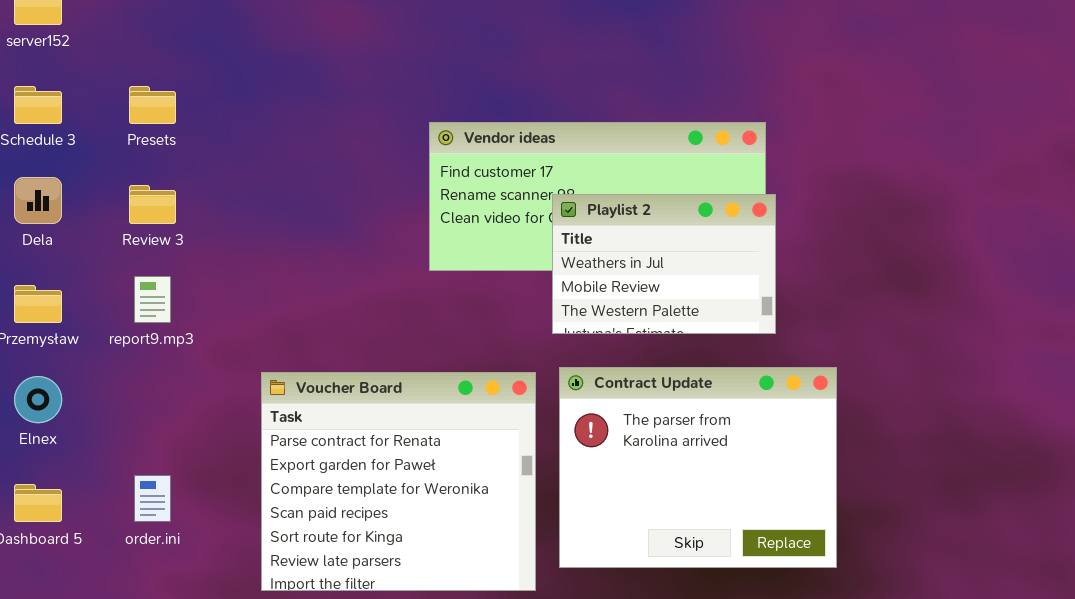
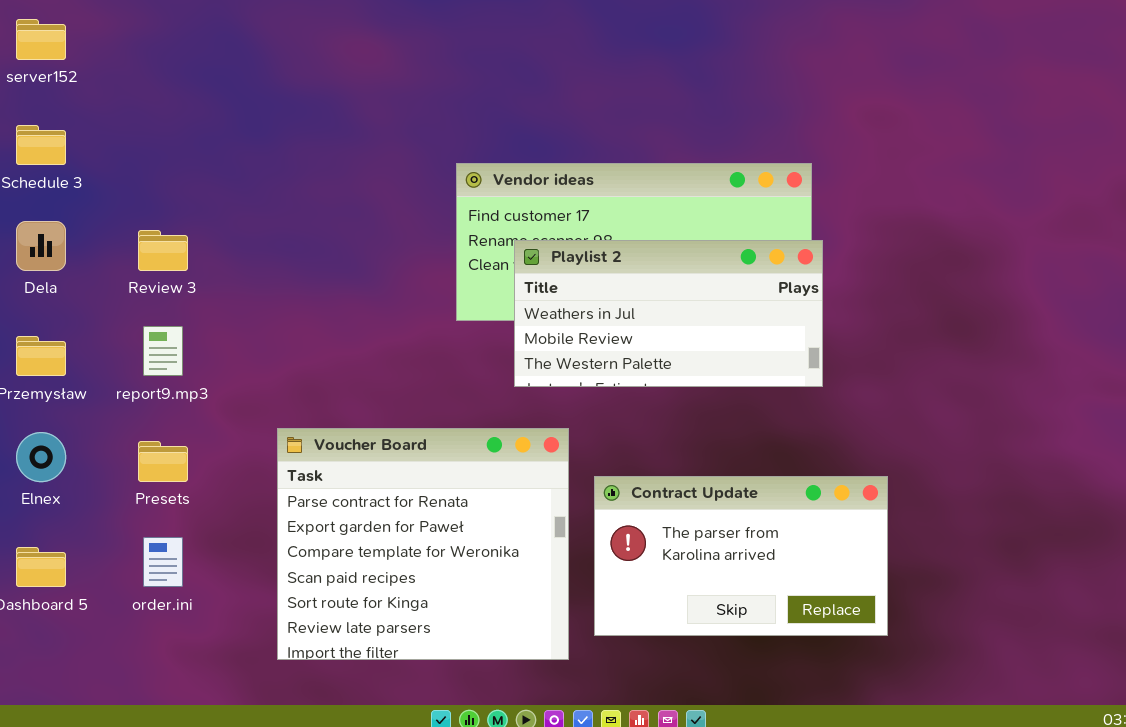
Presets: [129,86,176,124] -> [138,441,188,482], moved
Playlist 2: [552,194,776,334] -> [514,240,823,387], resized
Contract Update: [559,367,837,568] -> [594,476,888,636], resized

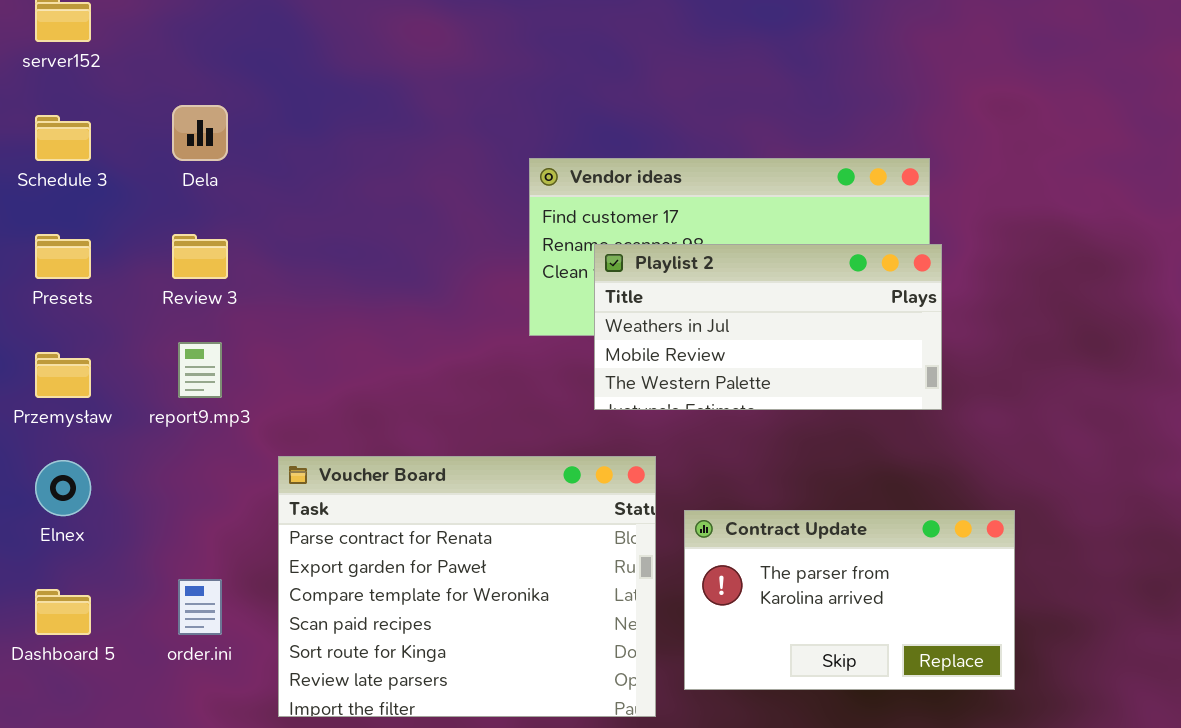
Dela: [16,221,66,271] -> [172,105,228,161], moved
Voucher Board: [277,428,569,660] -> [278,456,656,717], resized
Presets: [138,441,188,482] -> [35,234,91,279], moved

